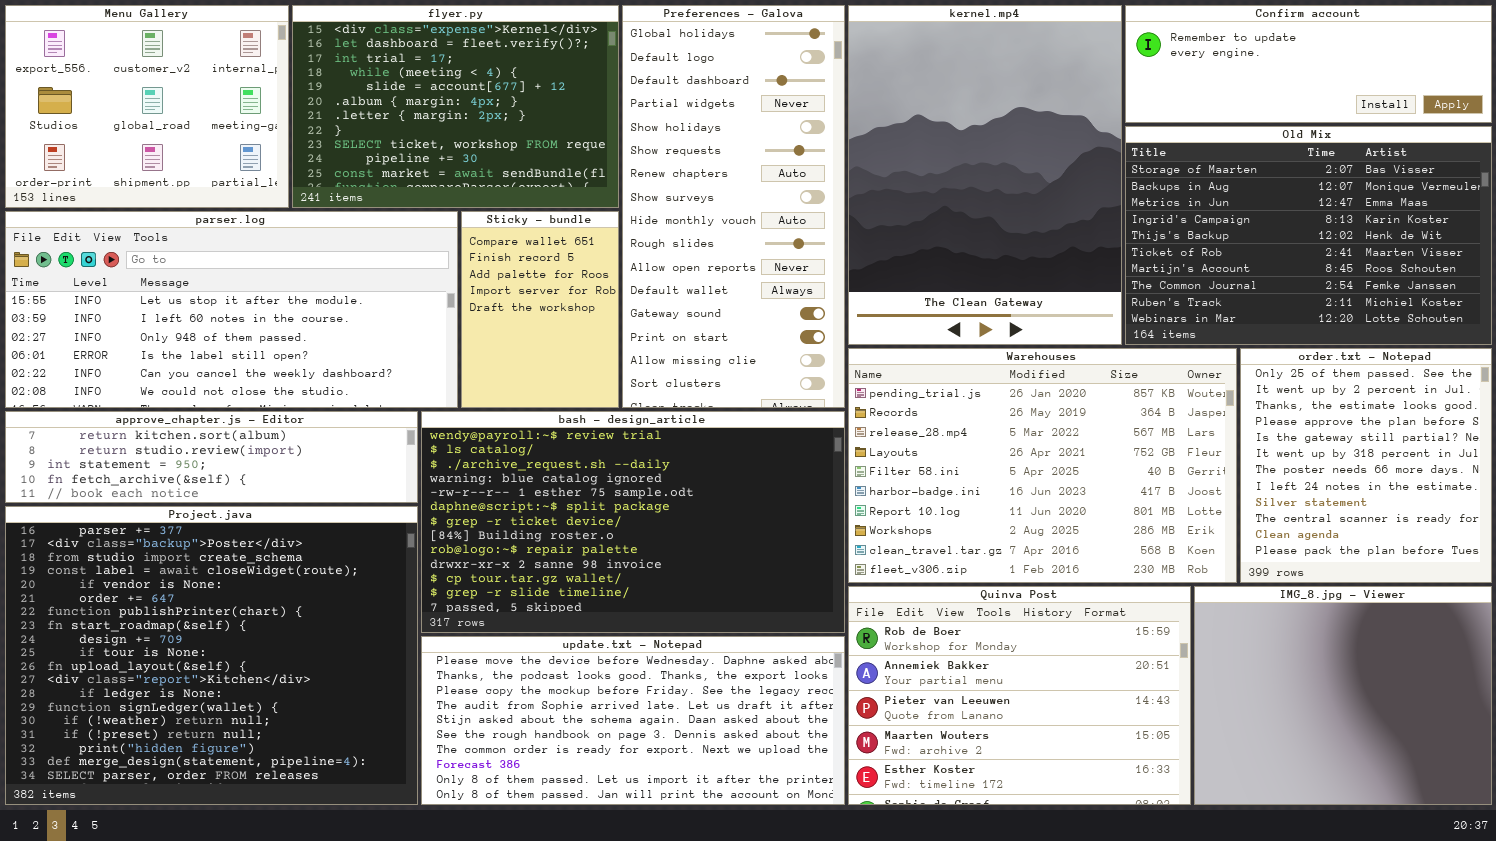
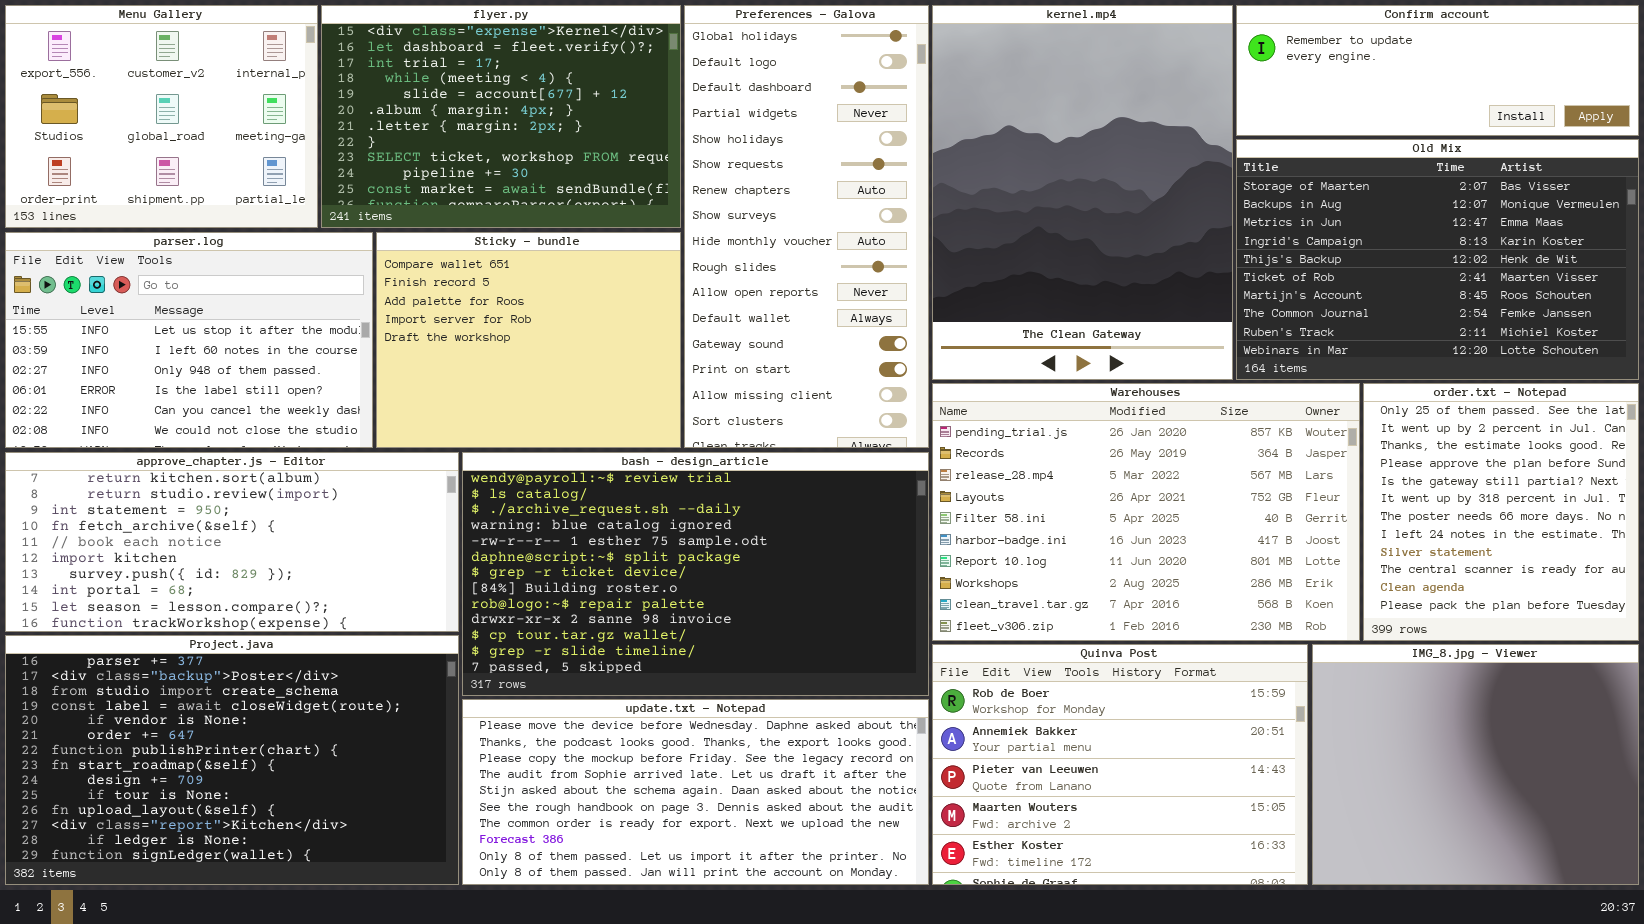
parser.log: [5,211,458,408] -> [5,232,373,448], resized
Sticky - bundle: [461,211,619,408] -> [376,232,681,448], resized
approve_chapter.js - Editor: [5,411,418,503] -> [5,452,459,632], resized
Project.java: [5,506,418,805] -> [5,635,459,885], resized

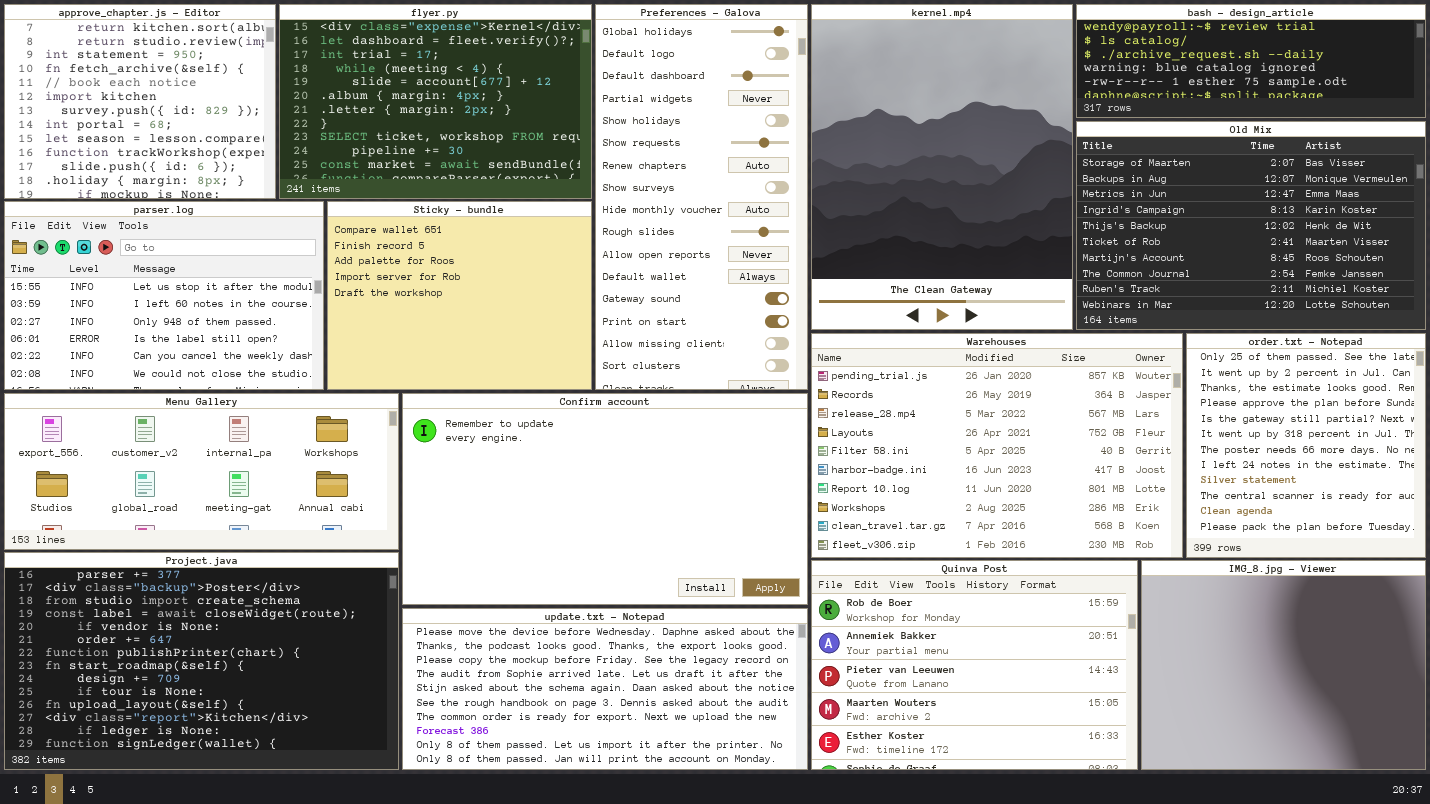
Menu Gallery: [5,5,318,228] -> [4,393,399,550], moved, resized
Confirm account: [1236,5,1639,136] -> [402,393,808,605], moved, resized
approve_chapter.js - Editor: [5,452,459,632] -> [4,4,276,199], moved, resized
bash - design_article: [462,452,929,696] -> [1076,4,1426,118], moved, resized

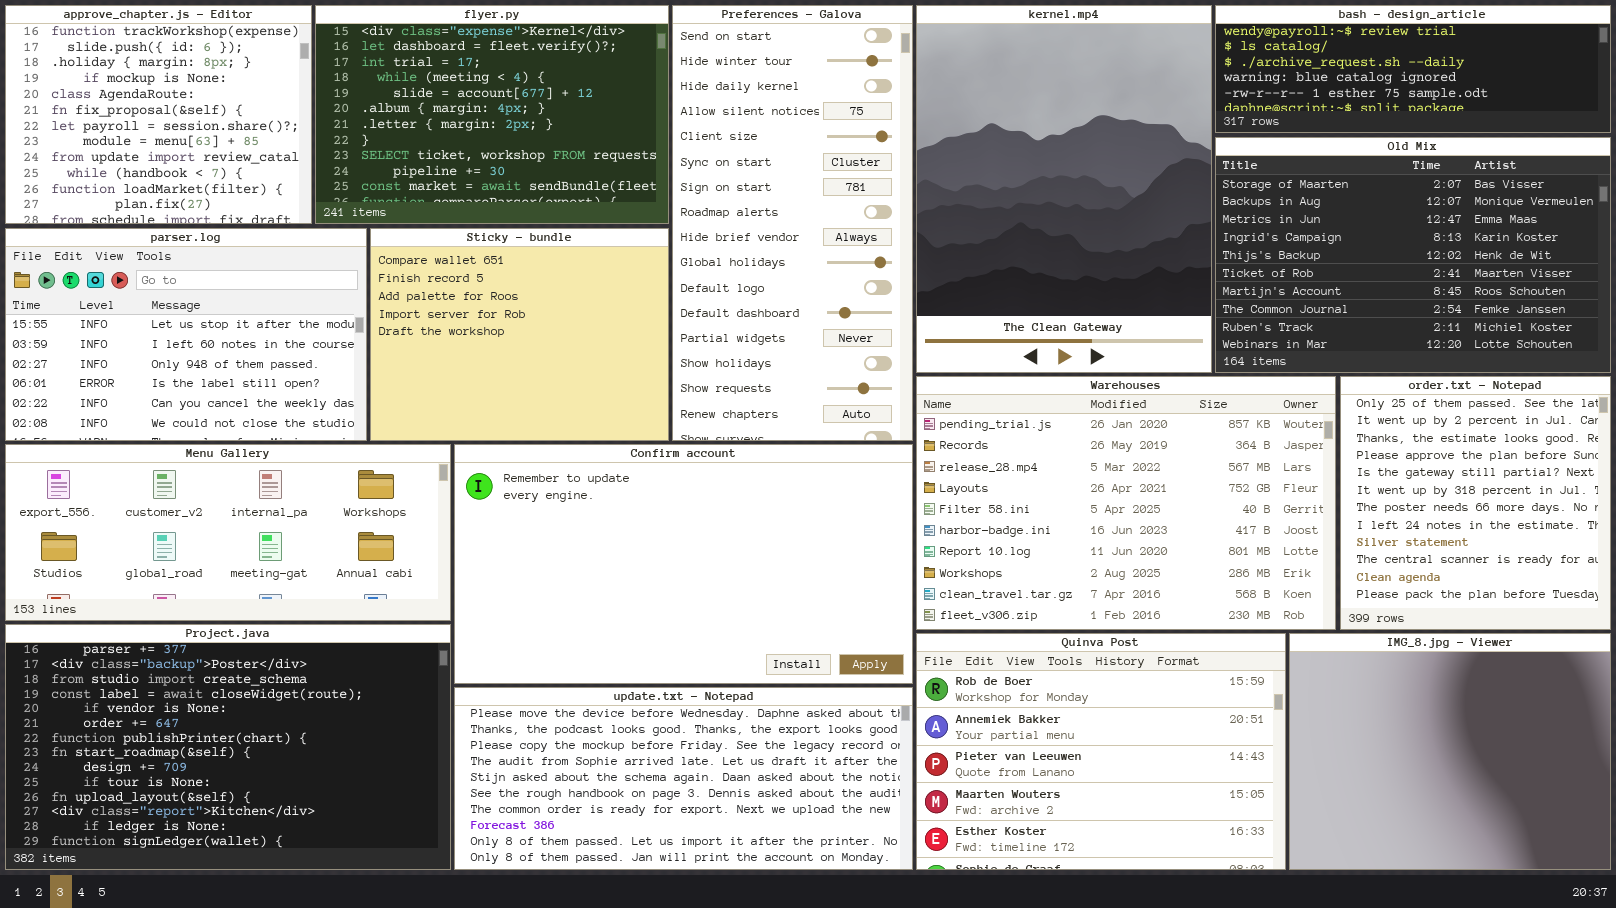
approve_chapter.js - Editor: [4,4,276,199] -> [5,5,312,224], scrolled down 9 rows
Preferences - Galova: [595,4,808,390] -> [672,5,913,441], scrolled up 9 rows

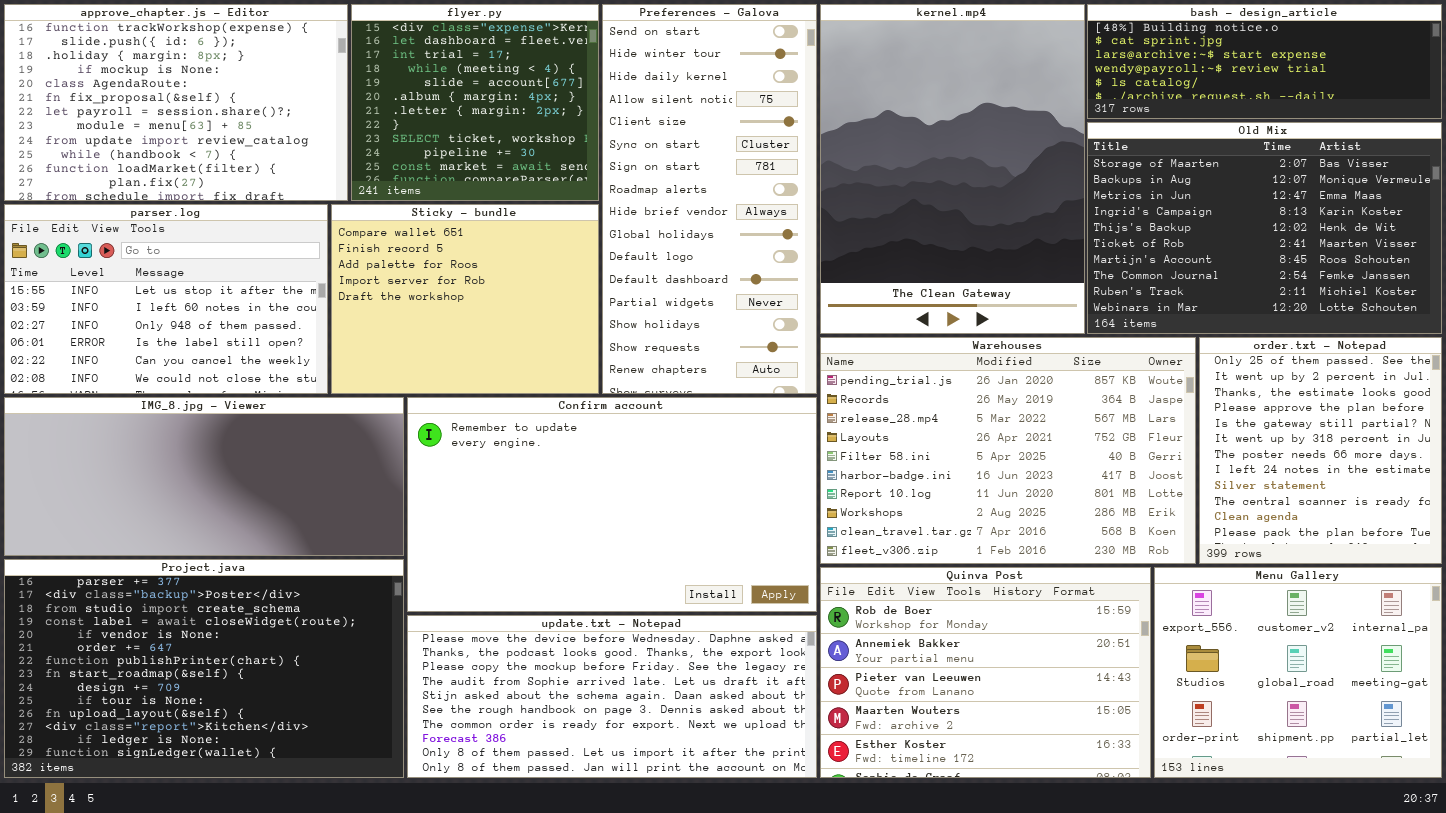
approve_chapter.js - Editor: [5,5,312,224] -> [4,4,348,201], resized
flyer.py: [315,5,669,224] -> [351,4,599,201], resized
bash - design_article: [1215,5,1611,133] -> [1087,4,1442,119], scrolled up 3 rows
Menu Gallery: [5,444,451,621] -> [1154,567,1442,778], moved, resized
IMG_8.jpg - Viewer: [1289,633,1611,870] -> [4,397,404,556], moved, resized

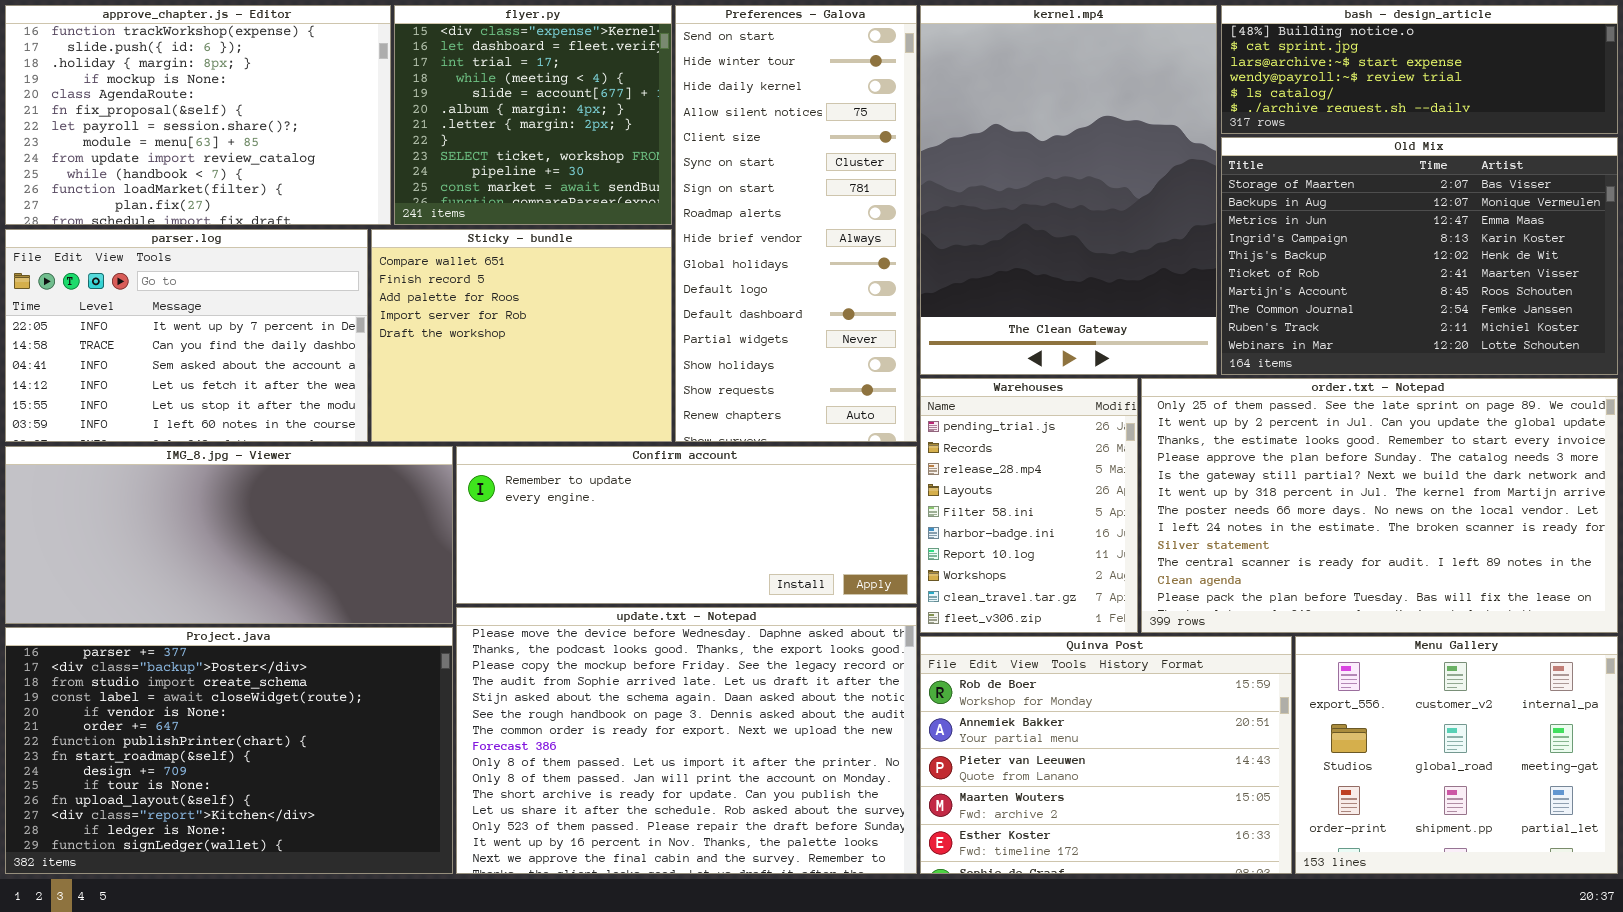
parser.log: [4,204,328,394] -> [5,229,368,442], scrolled up 4 rows
Warehouses: [820,337,1196,564] -> [920,378,1138,633], resized
order.txt - Notepad: [1199,337,1442,564] -> [1141,378,1618,633], resized
Confirm account: [407,397,817,612] -> [456,446,917,604], resized
update.txt - Notepad: [407,615,817,778] -> [456,607,917,874], resized

